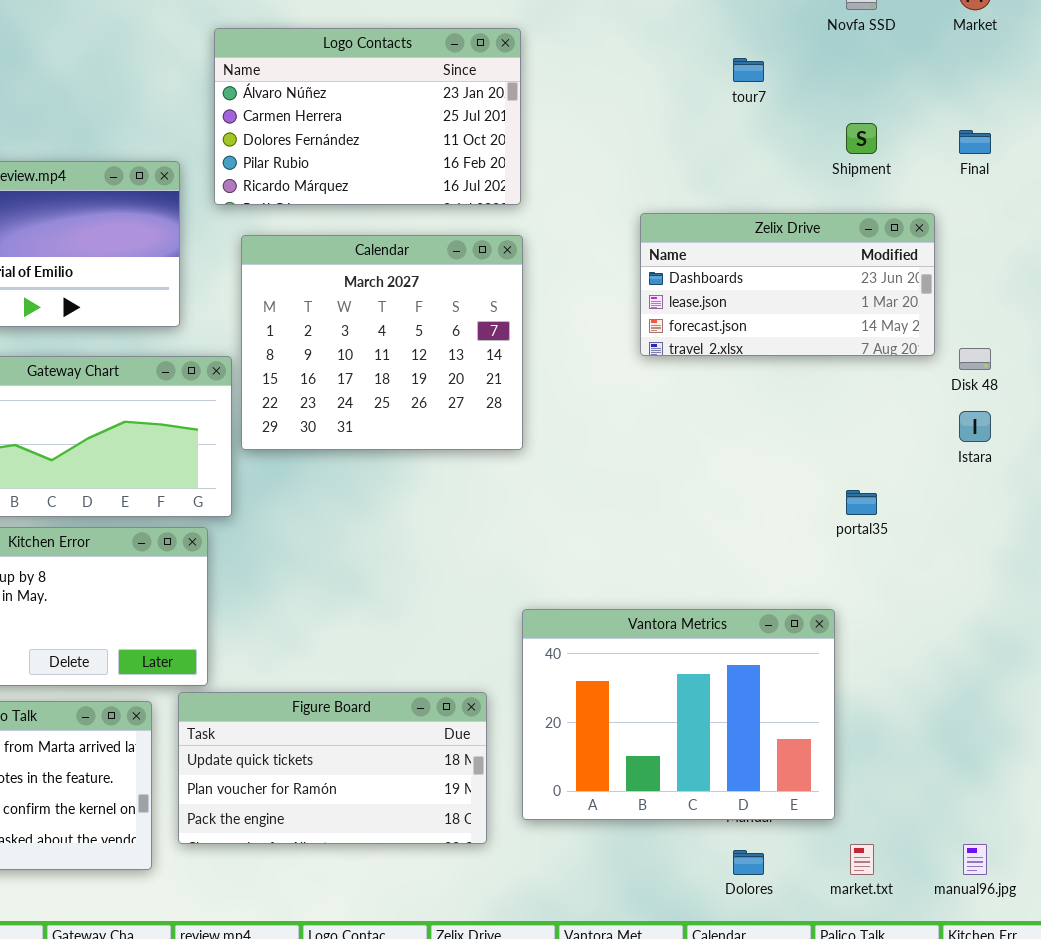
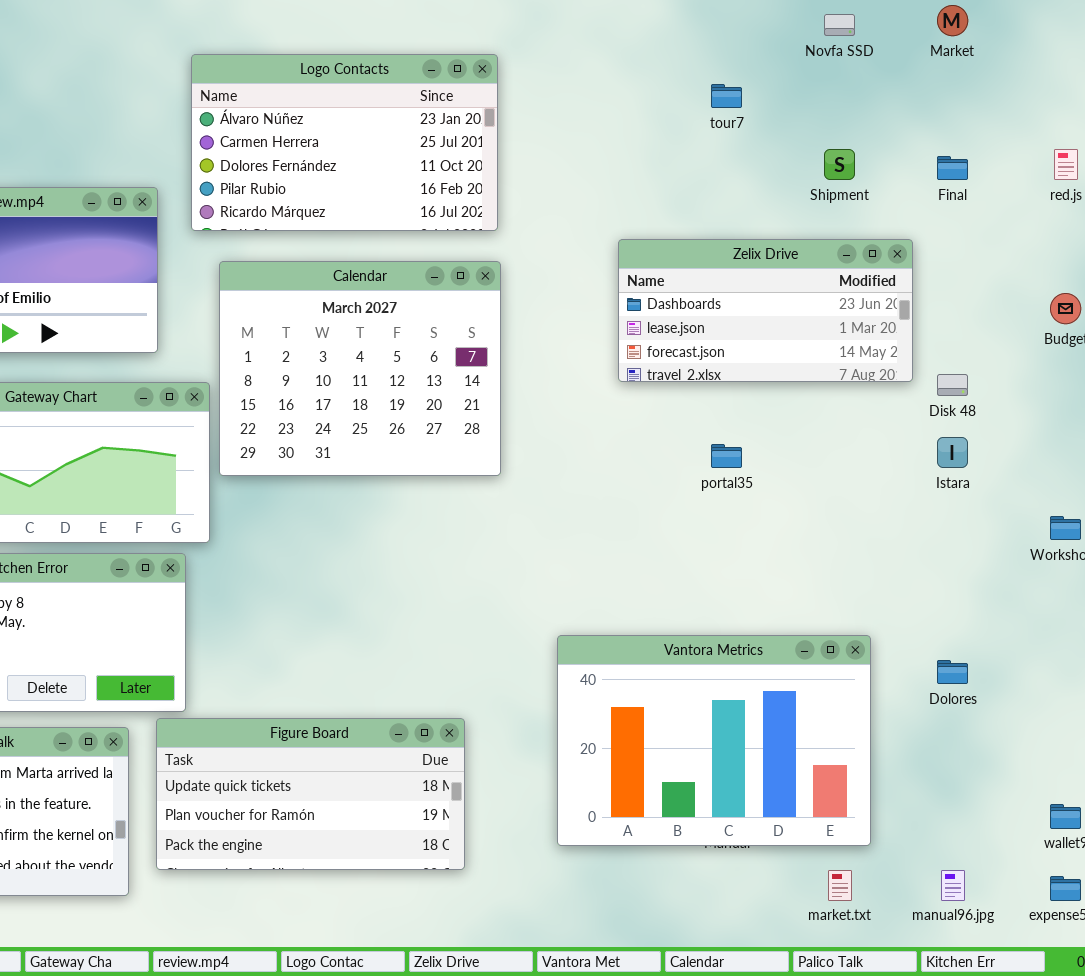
portal35: [846,490,877,515] -> [711,444,742,468], moved
Vantora Metrics: [522,609,835,820] -> [557,635,871,846], moved
Dolores: [733,850,764,875] -> [937,660,968,684], moved

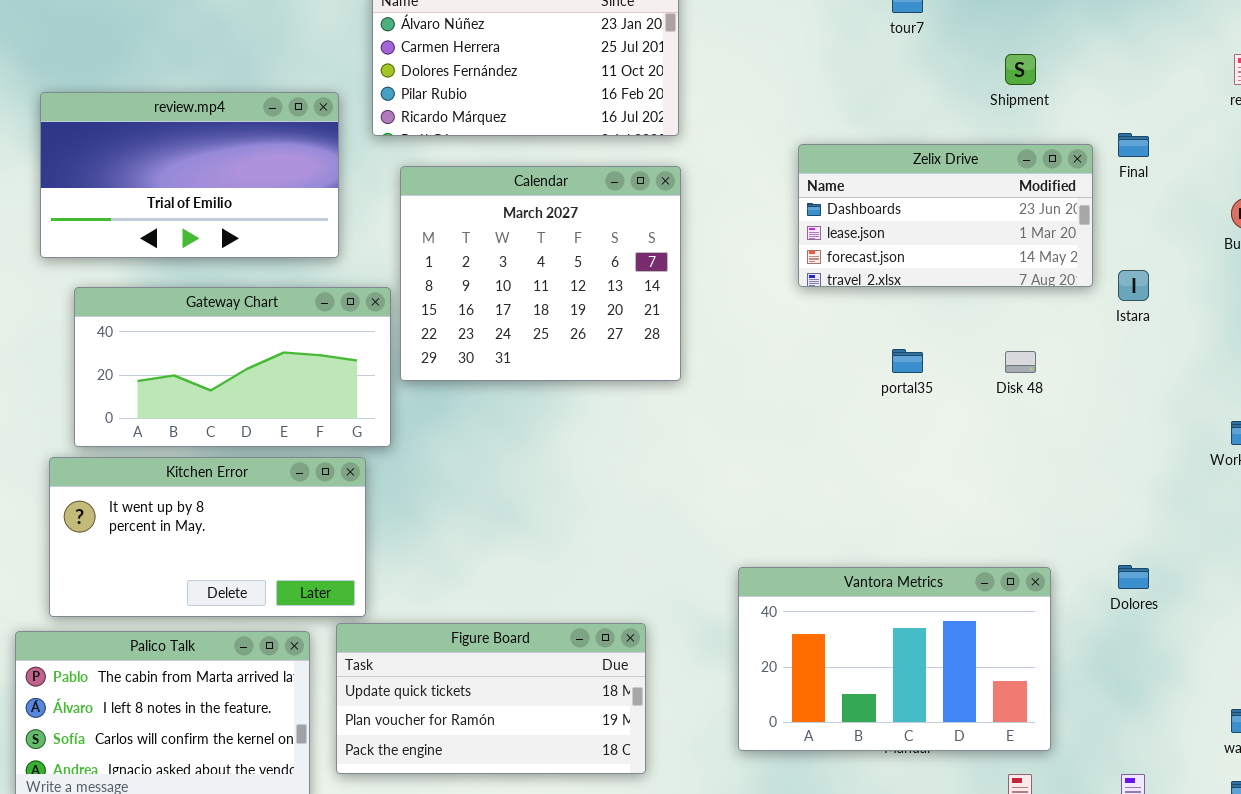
Final: [937,156,968,180] -> [1118,133,1149,157], moved
Disk 48: [937,374,968,396] -> [1005,351,1036,373], moved
Istara: [937,437,968,468] -> [1118,270,1149,301], moved
Vantora Metrics: [557,635,871,846] -> [738,567,1051,751], resized

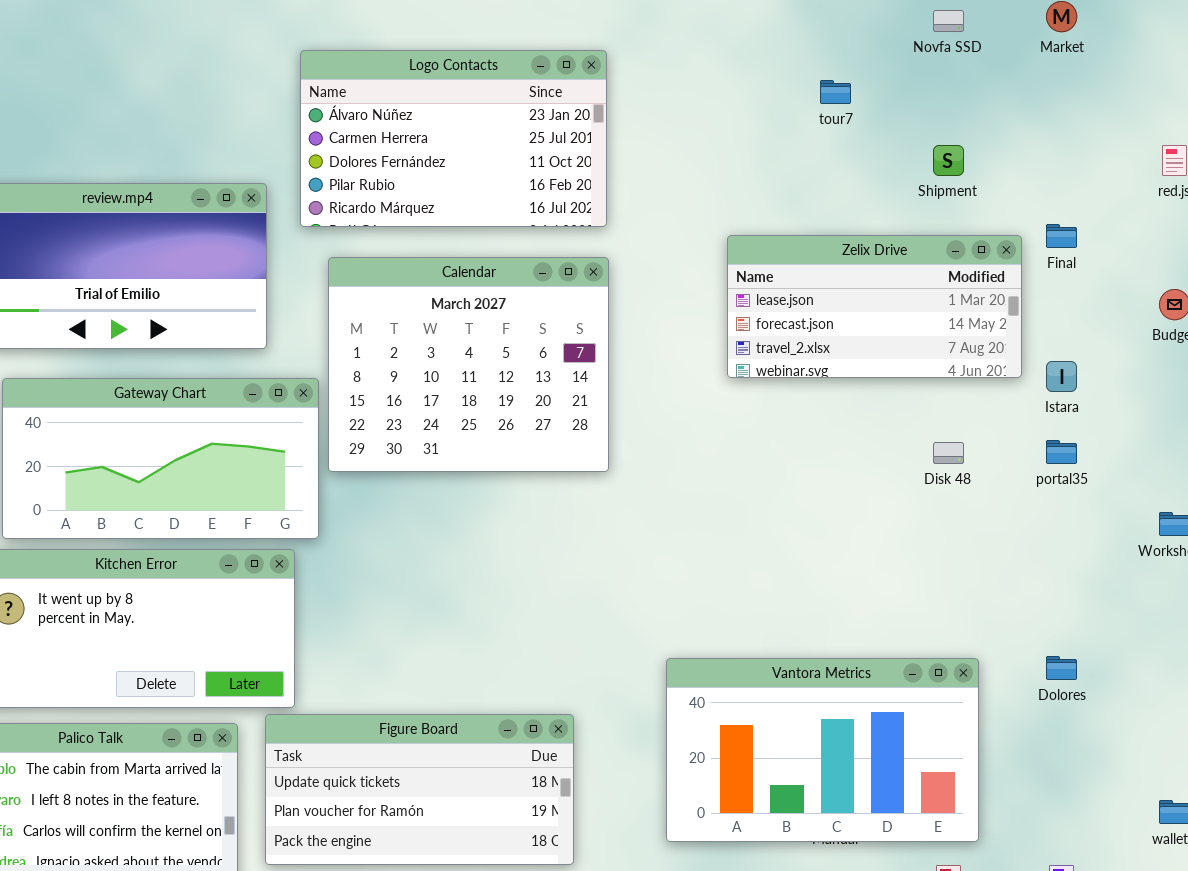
Zelix Drive: [798,144,1093,287] -> [727,235,1022,378], scrolled down 1 row
portal35: [892,349,923,373] -> [1046,440,1077,464], moved

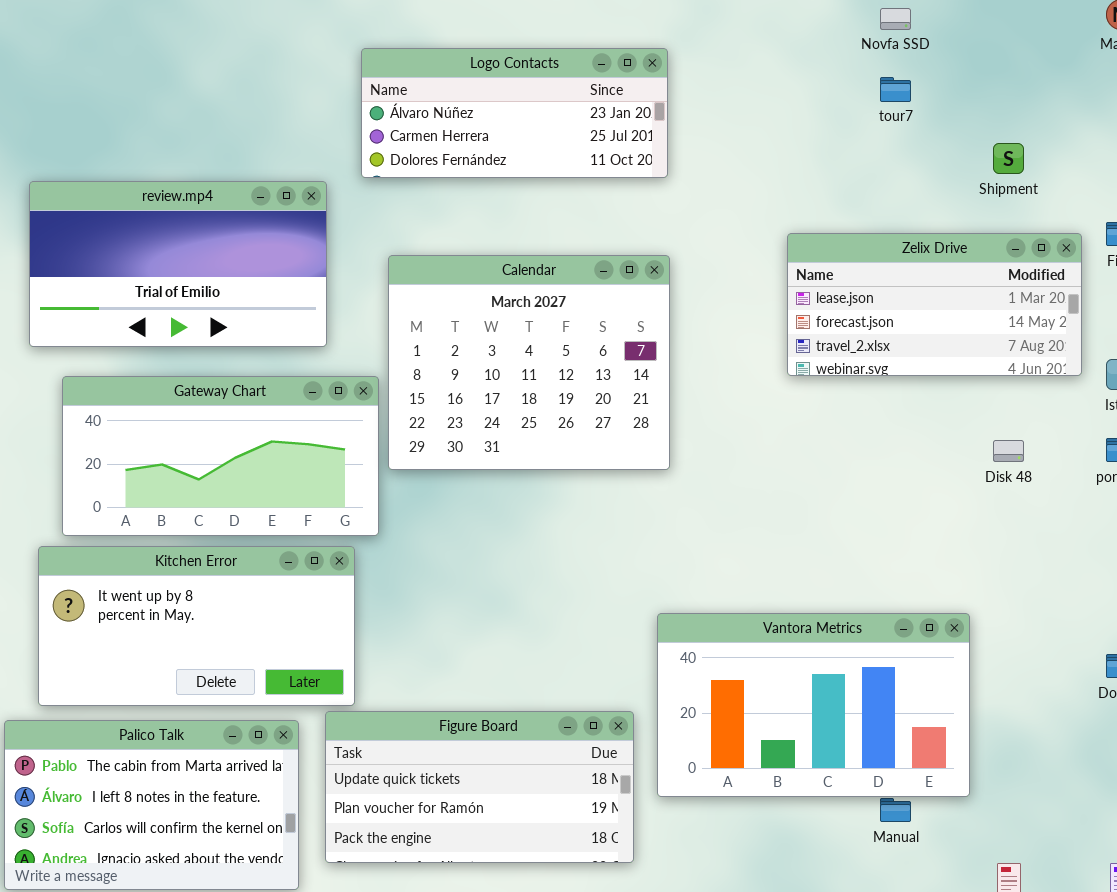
Novfa SSD: [933,10,964,32] -> [880,8,911,30], moved
Logo Contacts: [300,50,607,227] -> [361,48,668,178], resized
Vantora Metrics: [666,658,979,842] -> [657,613,970,797], moved

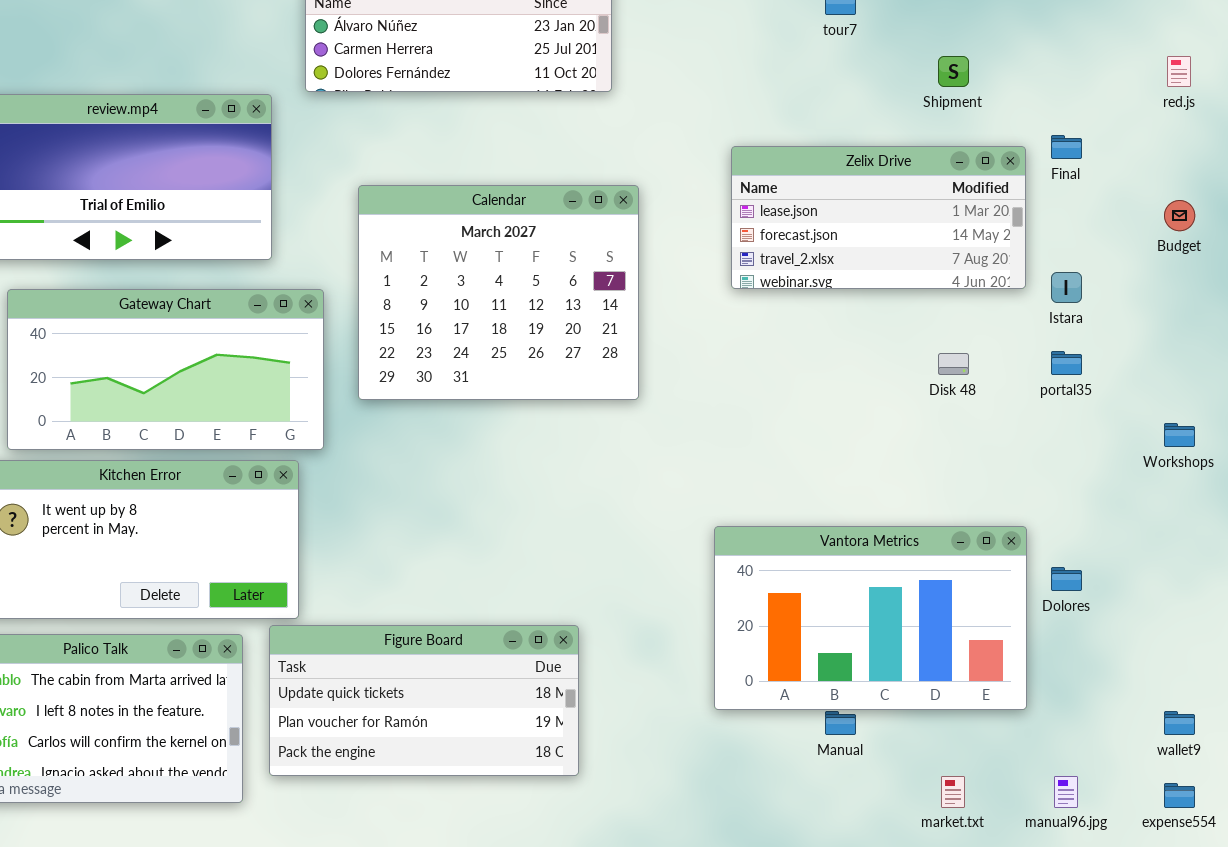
Calendar: [388,255,670,470] -> [358,185,639,400], moved
Vantora Metrics: [657,613,970,797] -> [714,526,1027,710], moved

